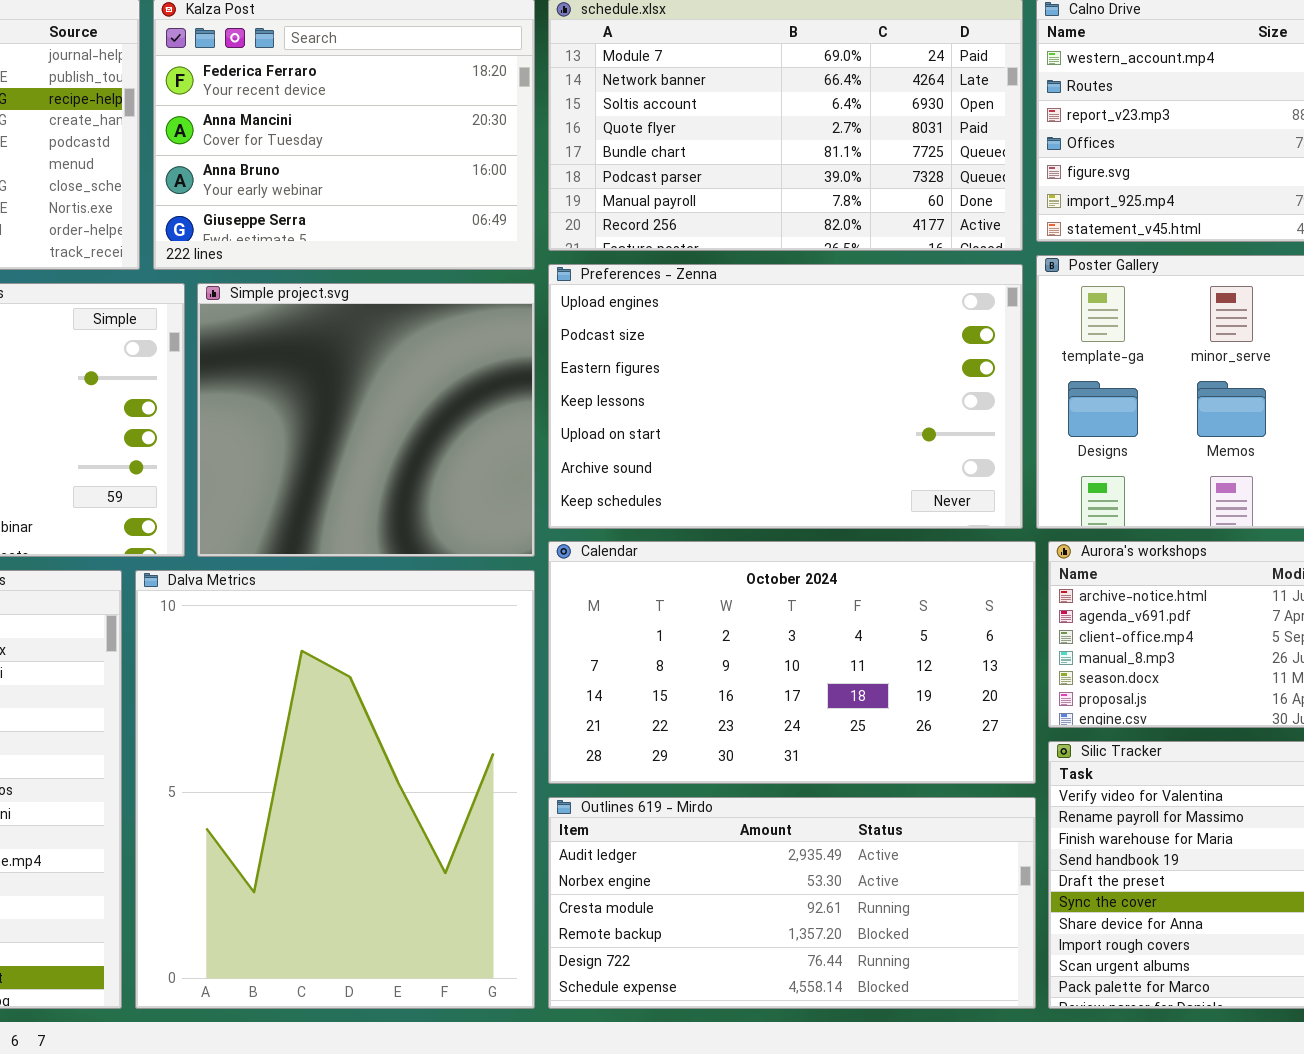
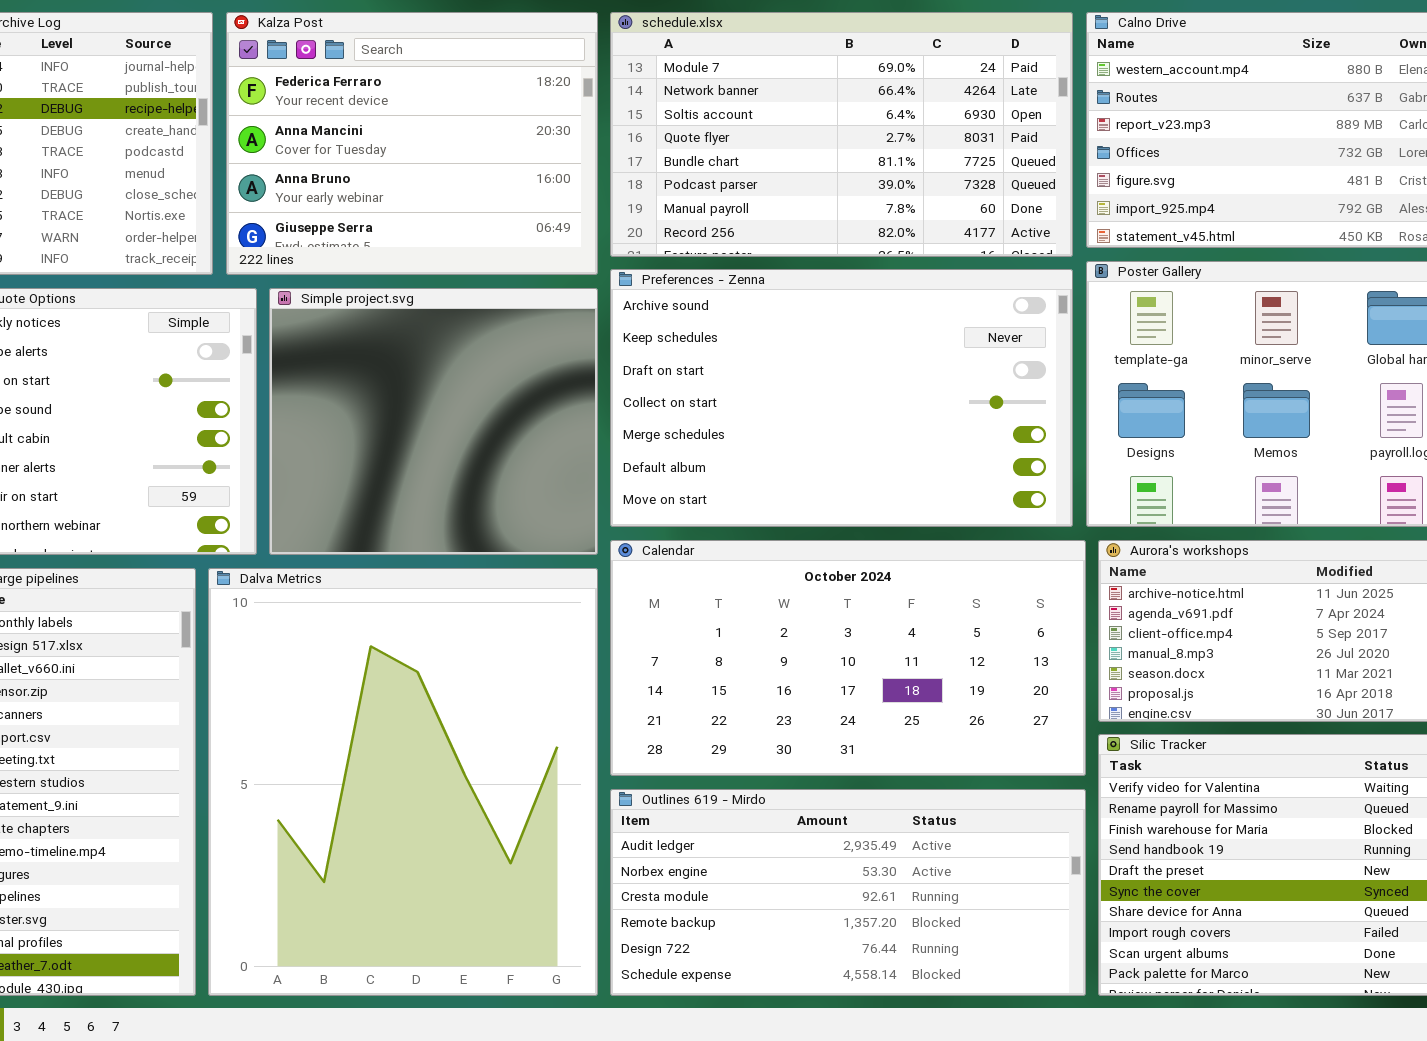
Preferences - Zenna: [548,264,1023,529] -> [610,269,1073,527], scrolled down 5 rows

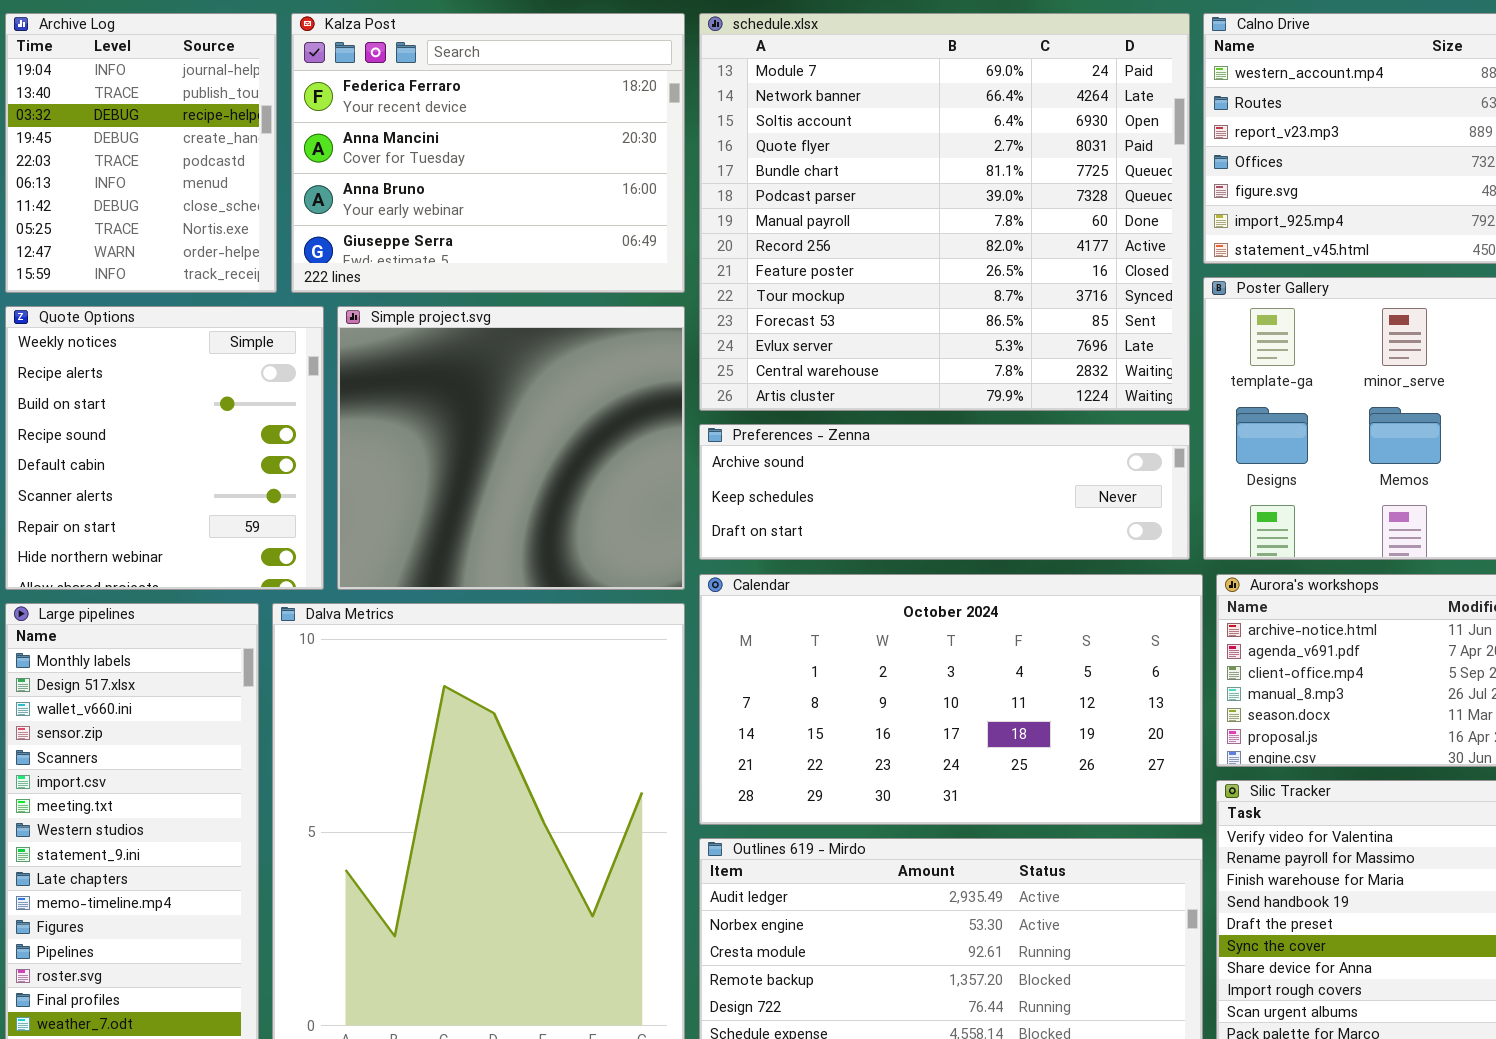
schedule.xlsx: [610,12,1073,257] -> [699,13,1190,411], resized
Preferences - Zenna: [610,269,1073,527] -> [699,424,1190,560], resized

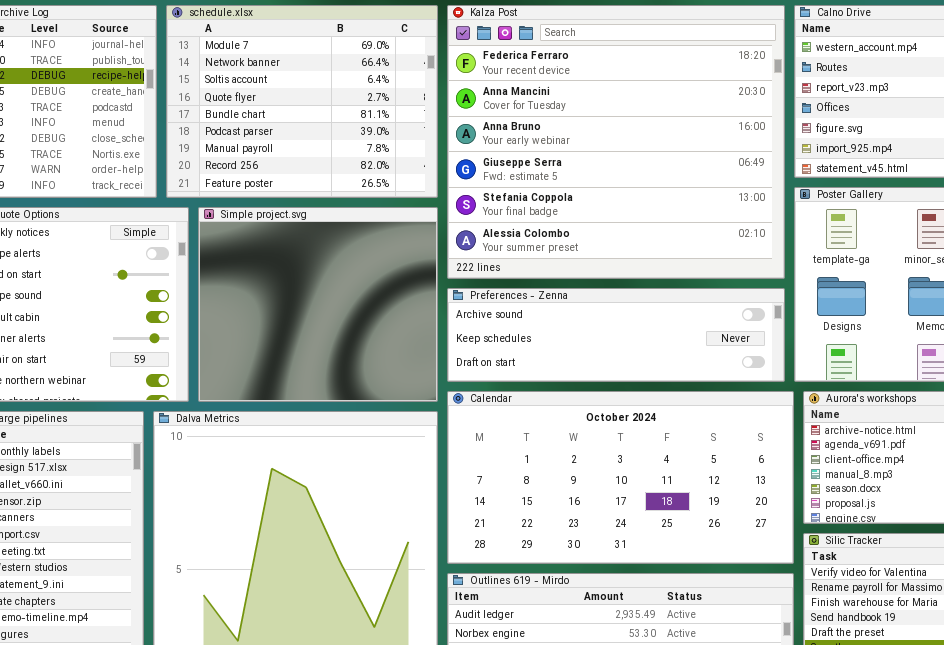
Kalza Post: [291,13,685,293] -> [447,5,785,279], moved, resized
schedule.xlsx: [699,13,1190,411] -> [166,5,438,198], moved, resized

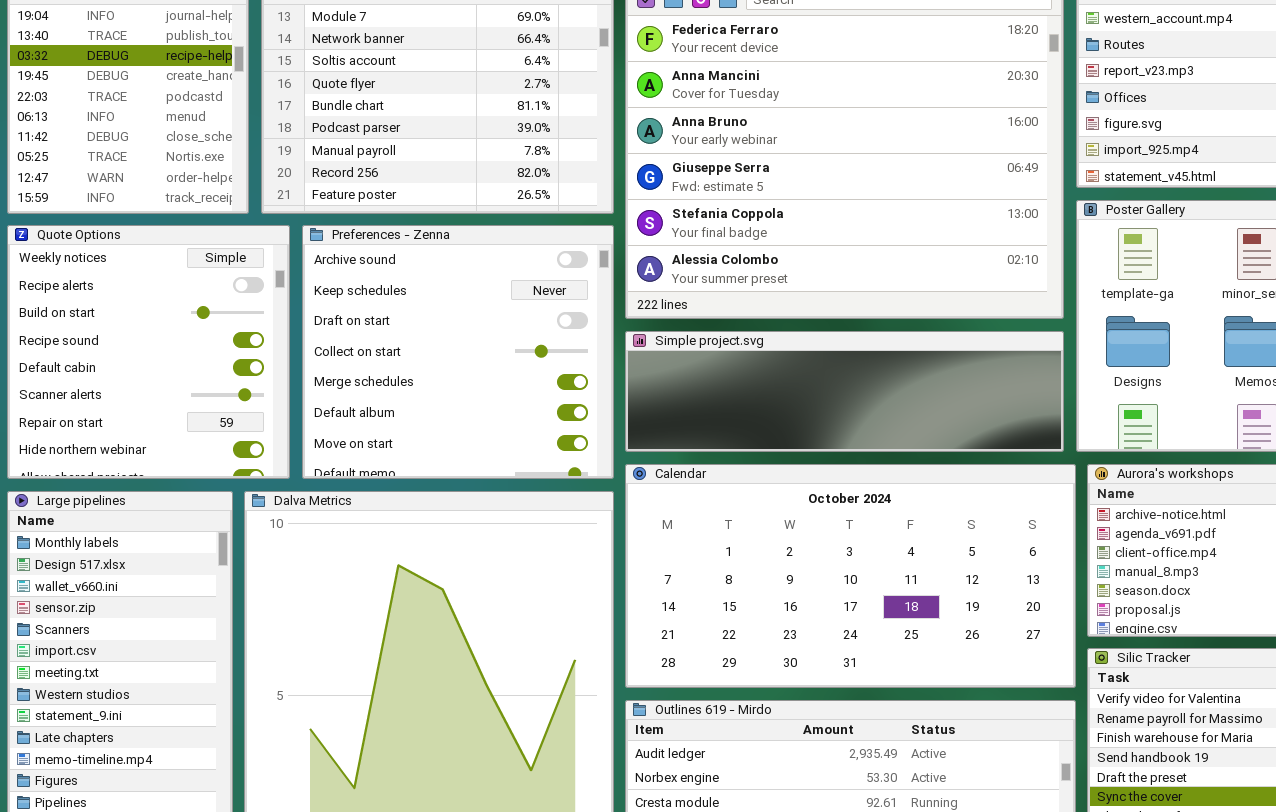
Simple project.svg: [198,207,438,402] -> [625,331,1064,452], moved, resized
Preferences - Zenna: [447,288,785,382] -> [302,225,614,479], moved, resized

